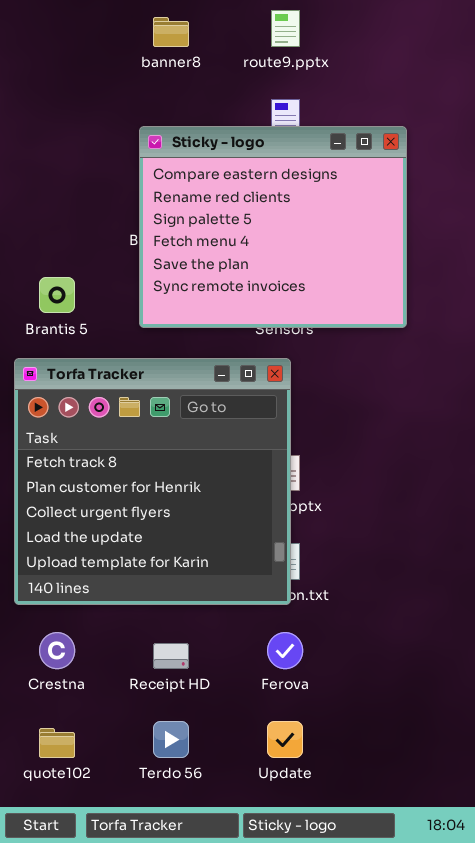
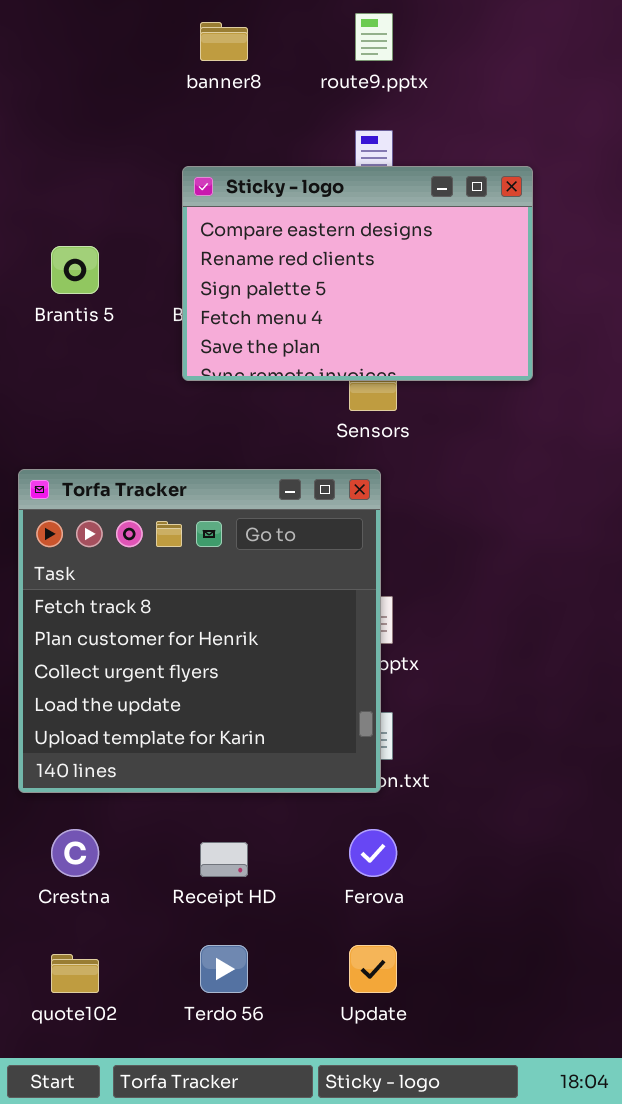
Sticky - logo: [139,126,407,328] -> [182,166,533,381], resized
Brantis 5: [39,277,75,313] -> [51,246,99,294], moved

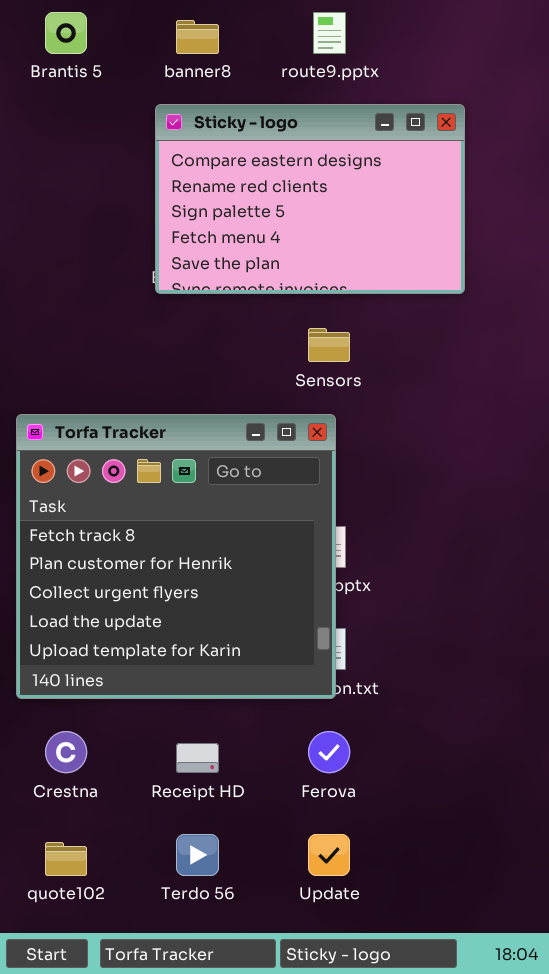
Sticky - logo: [182,166,533,381] -> [155,104,465,294], moved
Brantis 5: [51,246,99,294] -> [45,12,87,54], moved

